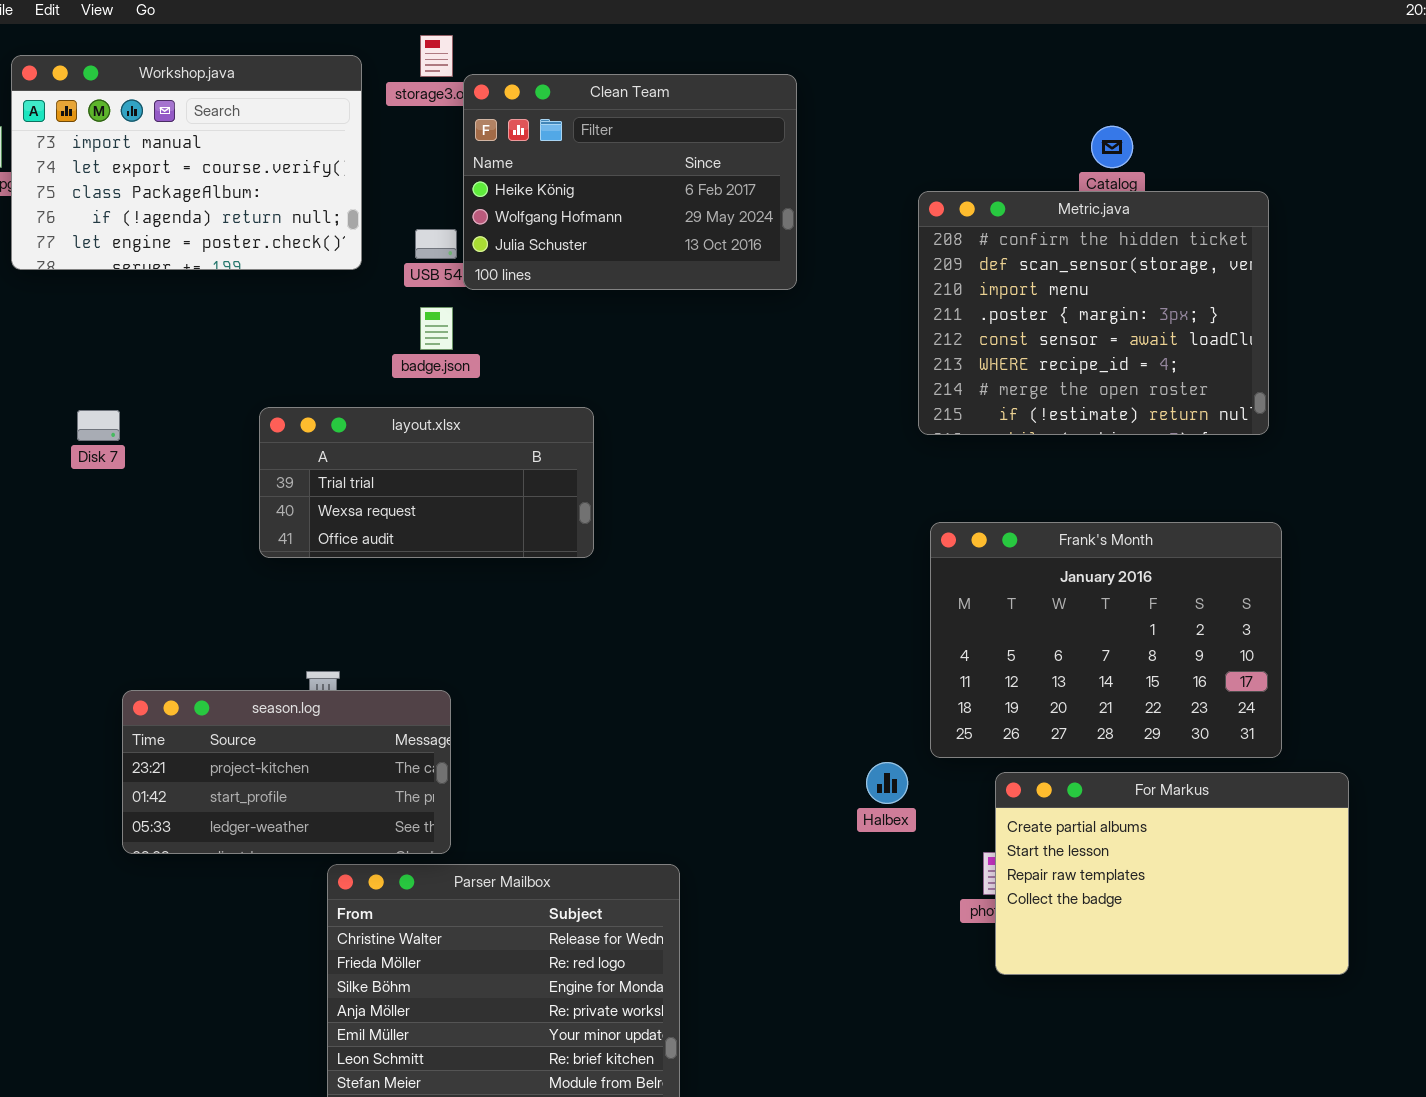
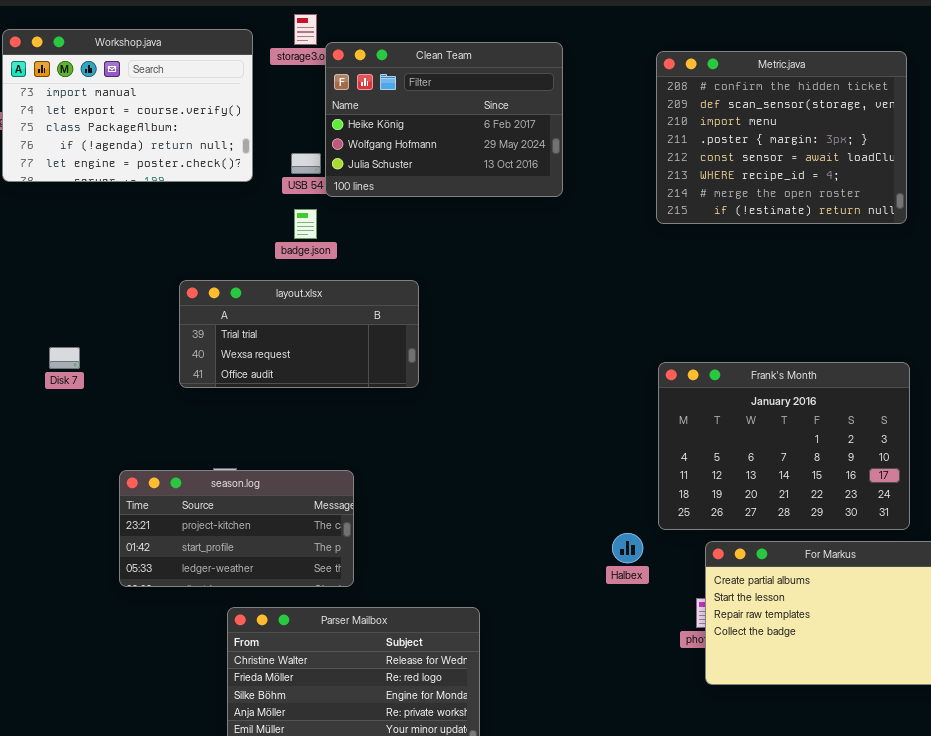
Metric.java: [918,191,1269,435] -> [656,51,907,224], moved
Disk 7: [77,410,120,441] -> [49,347,80,369], moved
season.log: [122,690,451,854] -> [119,470,354,587], moved

